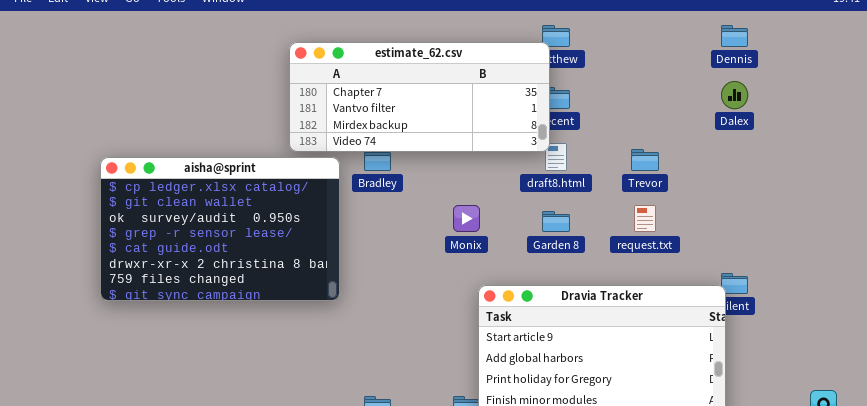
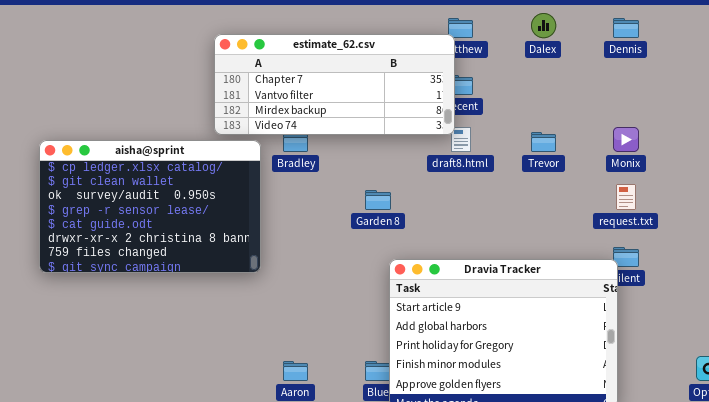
Dalex: [721,81,748,109] -> [531,13,556,38], moved
Monix: [453,205,480,232] -> [613,127,639,152], moved
request.txt: [634,205,656,232] -> [616,184,636,210], moved
Garden 8: [542,211,570,232] -> [365,190,391,210], moved

